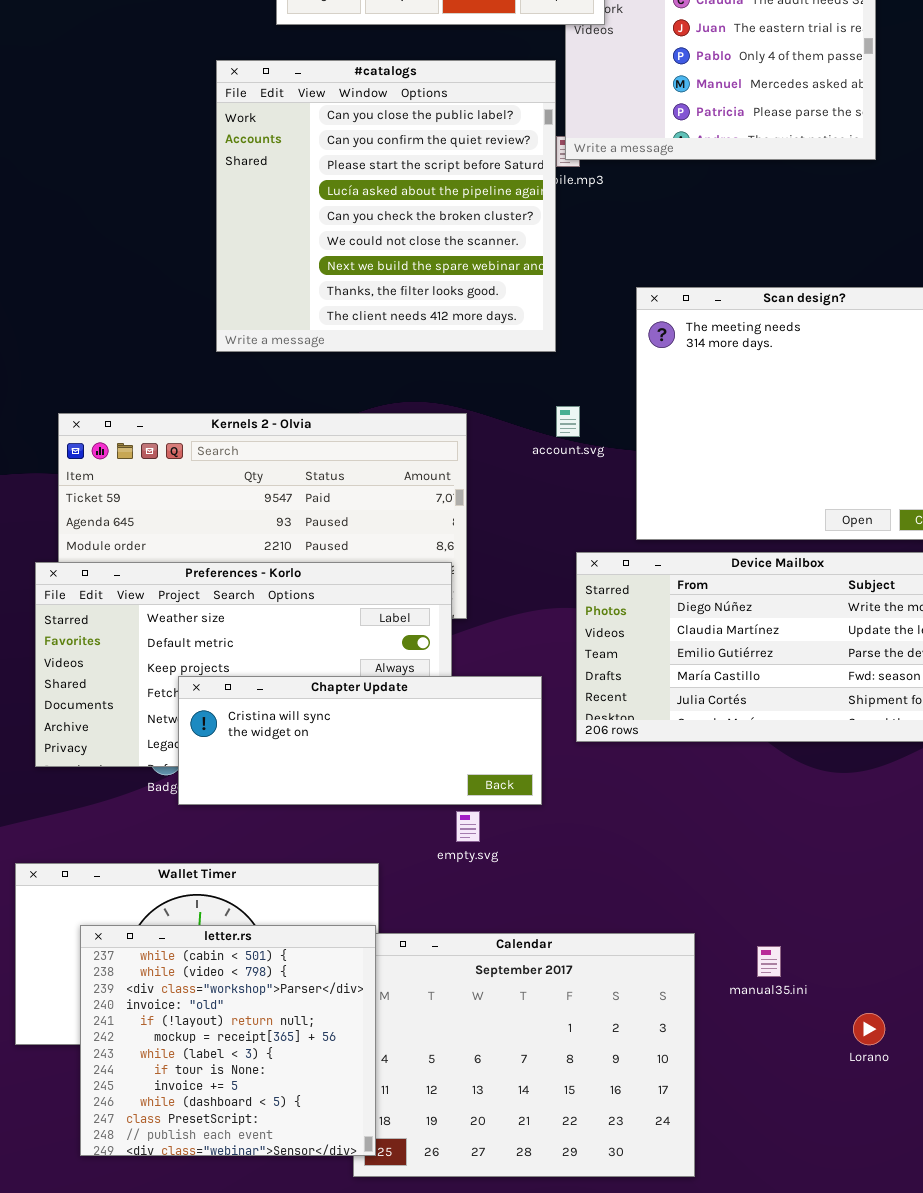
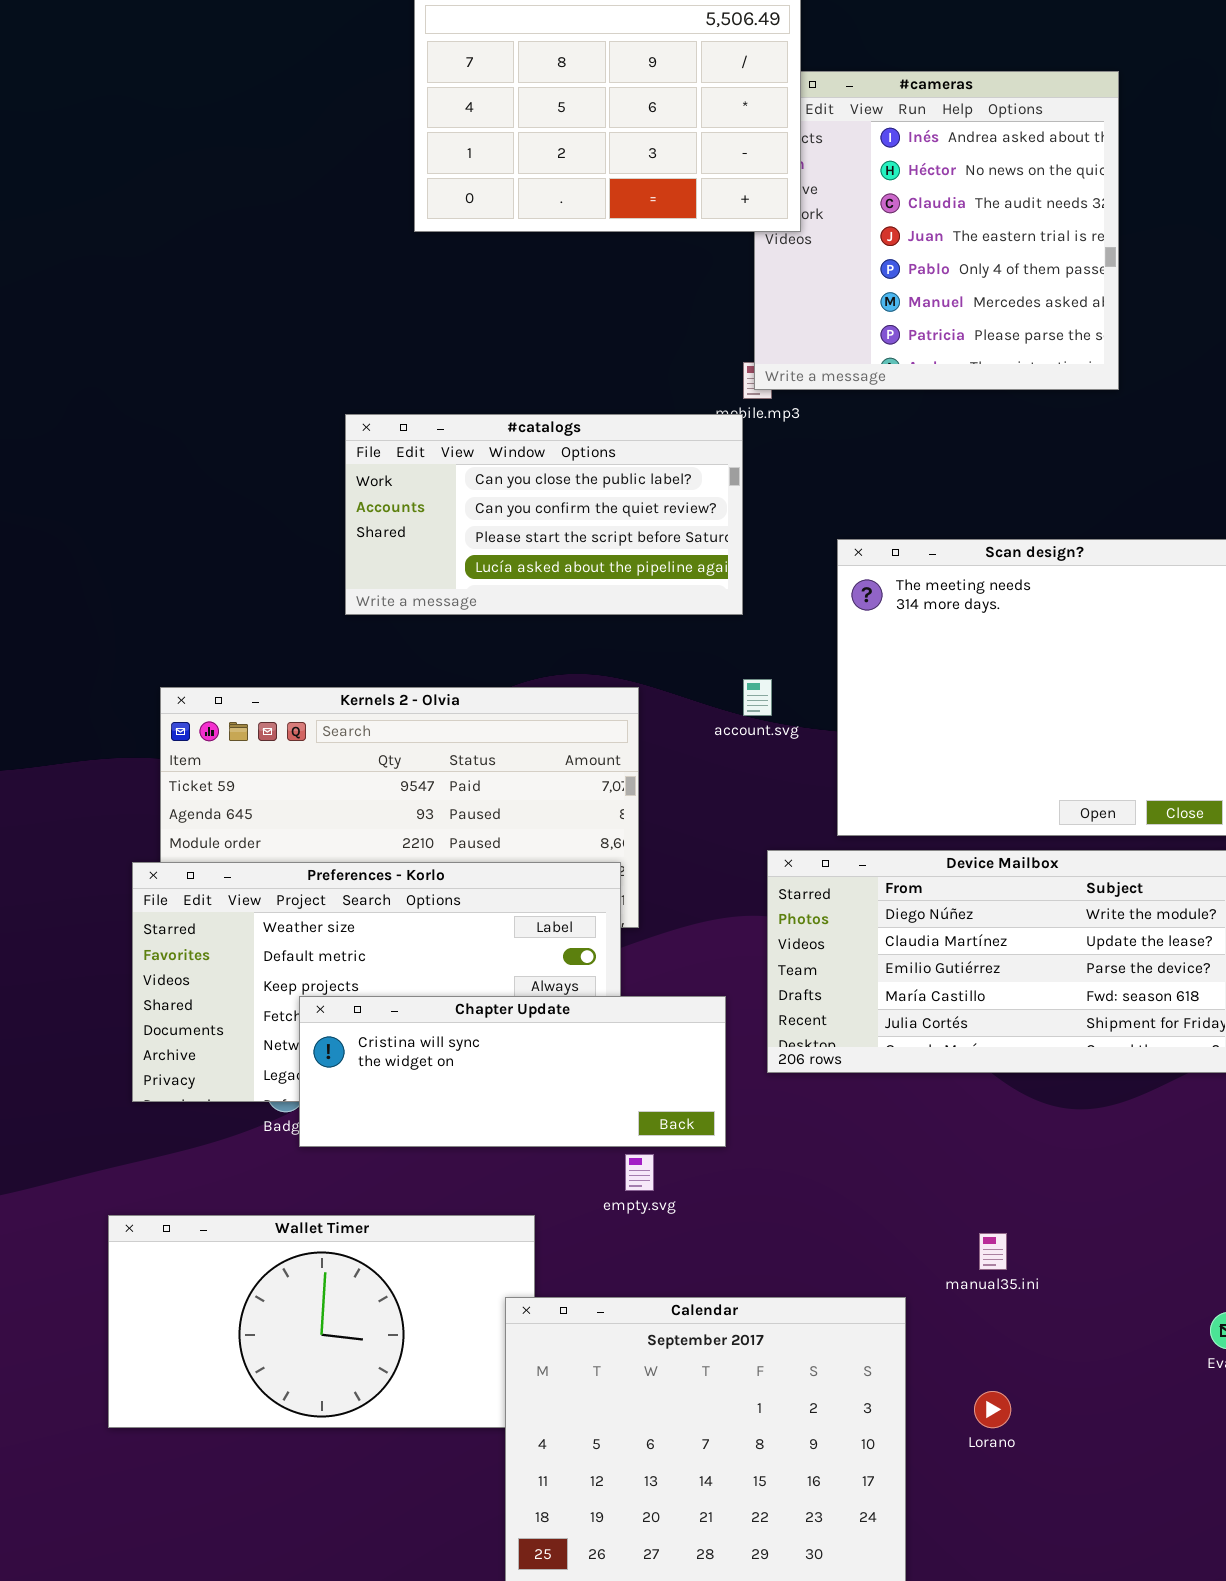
#catalogs: [216,60,556,352] -> [345,414,743,615], resized
letter.rs: [80,925,376,1156] -> none, closed
manual35.ini: [757,946,781,977] -> [979,1233,1007,1270], moved
Lorano: [853,1013,885,1045] -> [974,1391,1011,1428], moved

